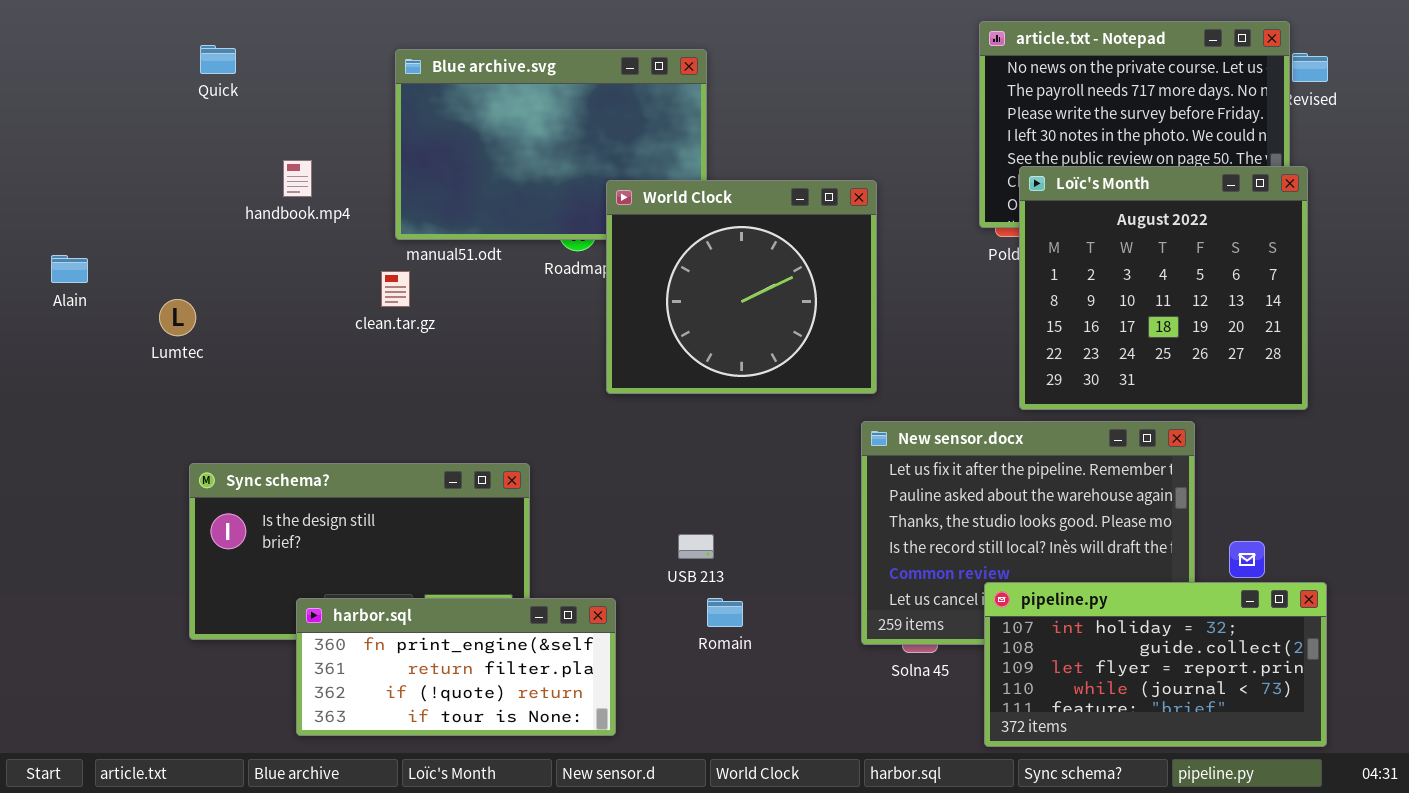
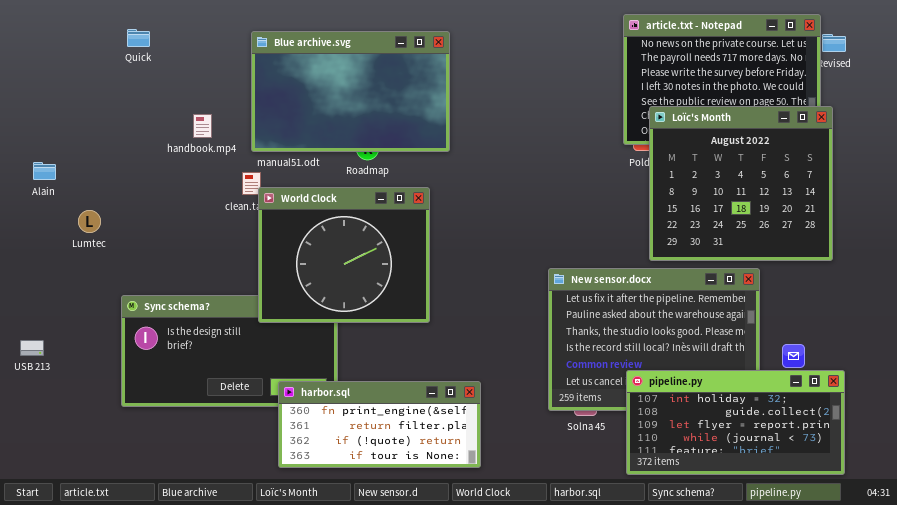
handbook.mp4: [283,160,312,197] -> [193,114,212,138], moved
World Clock: [606,180,877,394] -> [258,187,430,323], moved
Lumtec: [159,299,196,336] -> [78,210,101,233], moved
USB 213: [678,534,714,559] -> [20,340,44,356], moved
harbor.sql: [296,598,616,736] -> [278,381,481,468], moved

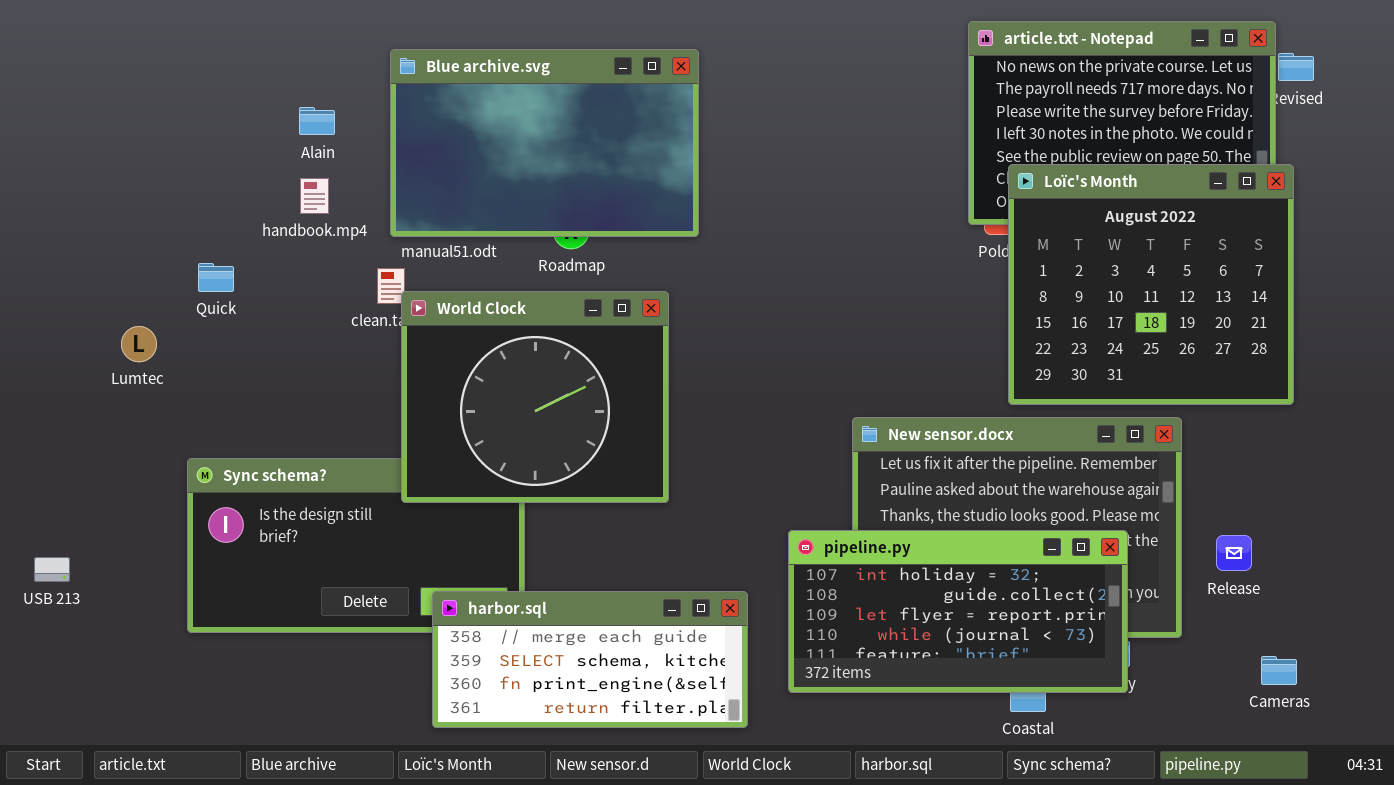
Quick: [127,29,150,47] -> [198,263,234,292], moved
Alain: [33,162,56,180] -> [299,107,335,135], moved
USB 213: [20,340,44,356] -> [34,557,70,582], moved
pipeline.py: [626,370,845,475] -> [788,530,1128,693], moved
harbor.sql: [278,381,481,468] -> [432,591,748,728], scrolled up 2 rows

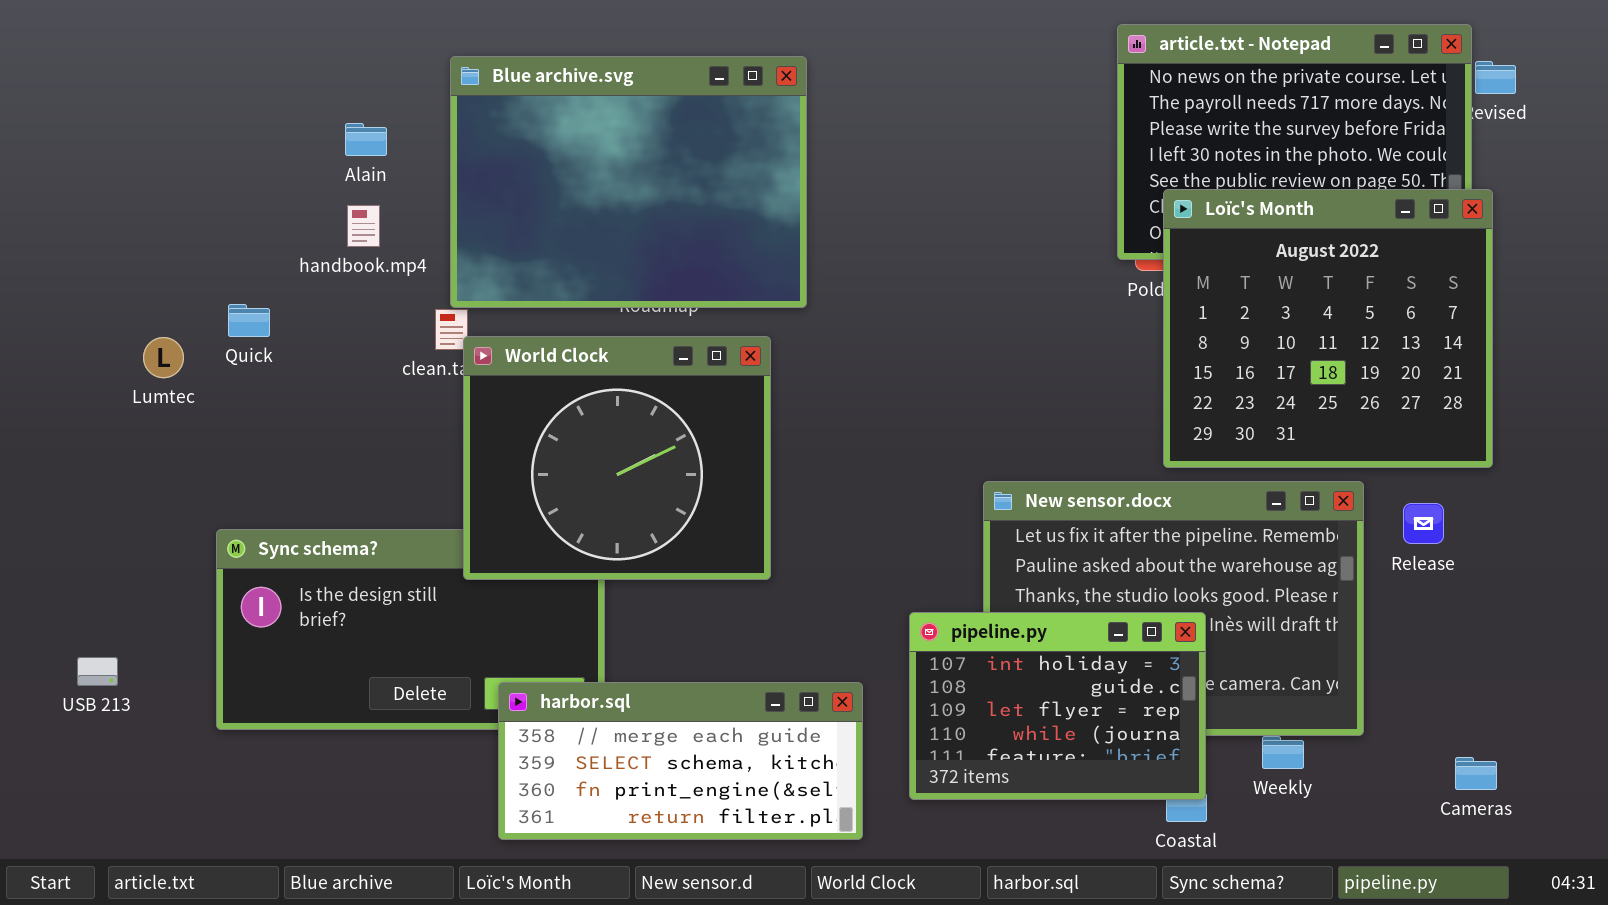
Blue archive.svg: [390,49,699,237] -> [450,56,807,308], resized
Lumtec: [121,326,157,362] -> [143,337,184,378], moved
pipeline.py: [788,530,1128,693] -> [909,612,1206,800], resized
Release: [1216,535,1252,571] -> [1403,503,1444,544], moved
USB 213: [34,557,70,582] -> [77,657,118,686], moved

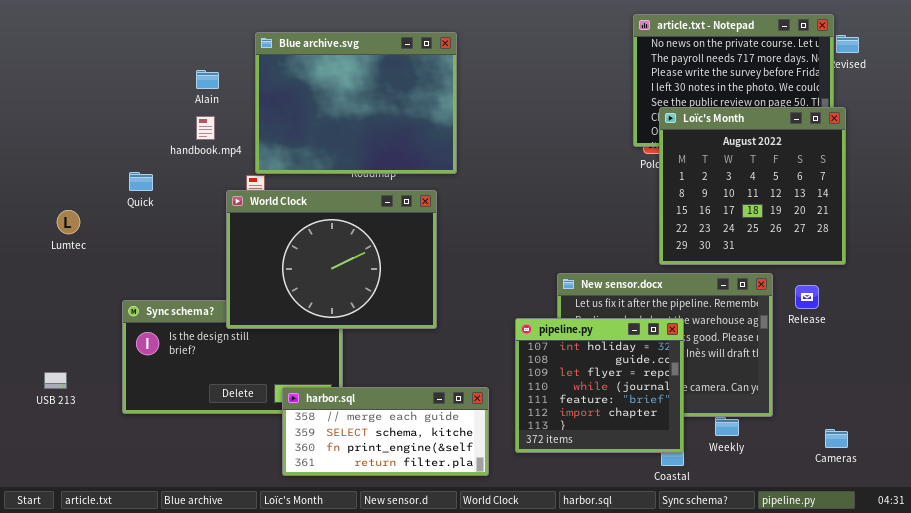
World Clock: [463,336,771,580] -> [226,190,437,329], resized
Lumtec: [143,337,184,378] -> [57,210,80,234], moved
pipeline.py: [909,612,1206,800] -> [515,318,684,453], resized

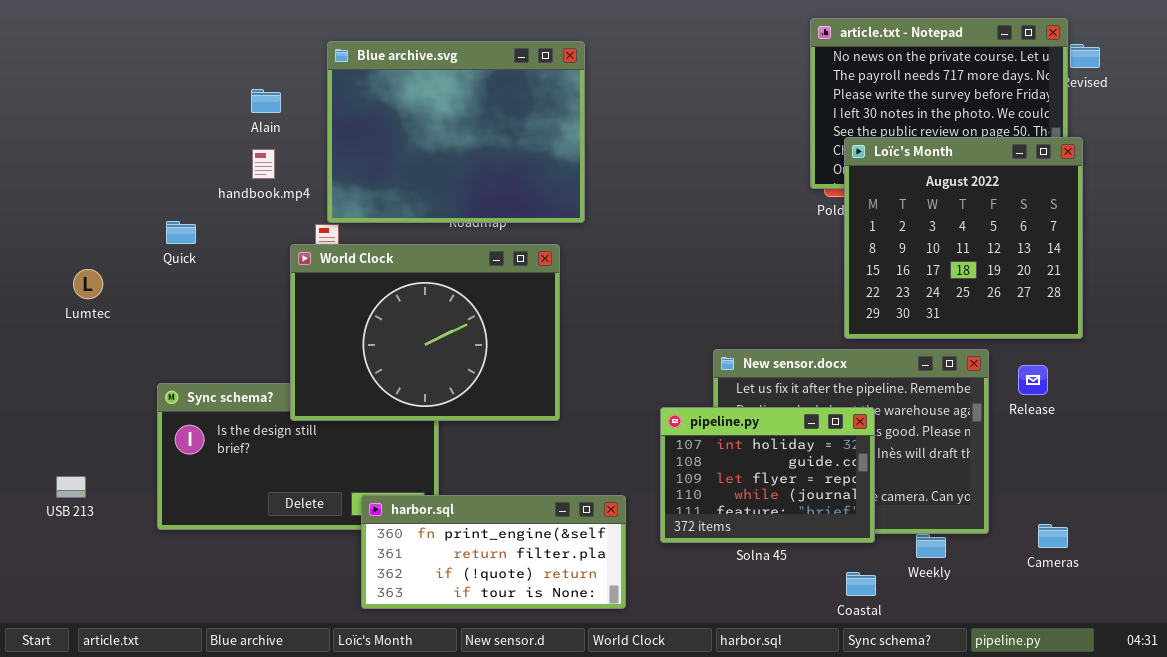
pipeline.py: [515,318,684,453] -> [660,407,875,543], resized
harbor.sql: [282,387,489,476] -> [361,495,626,609], scrolled down 2 rows
Cameras: [825,429,848,448] -> [1038,524,1068,548], moved

